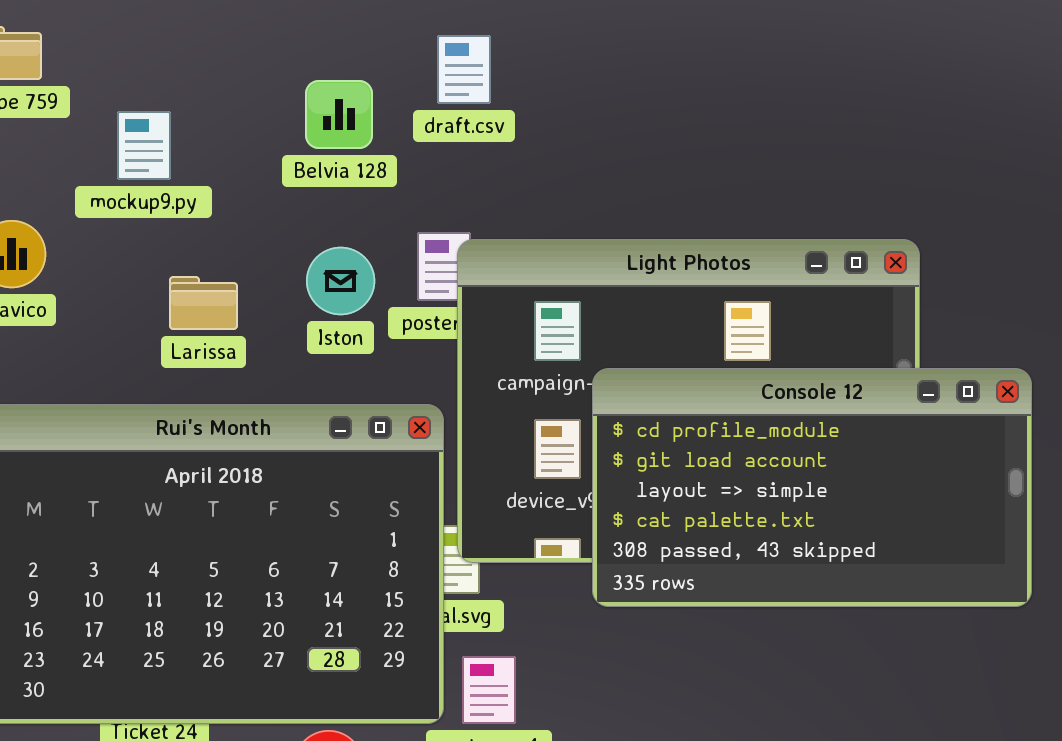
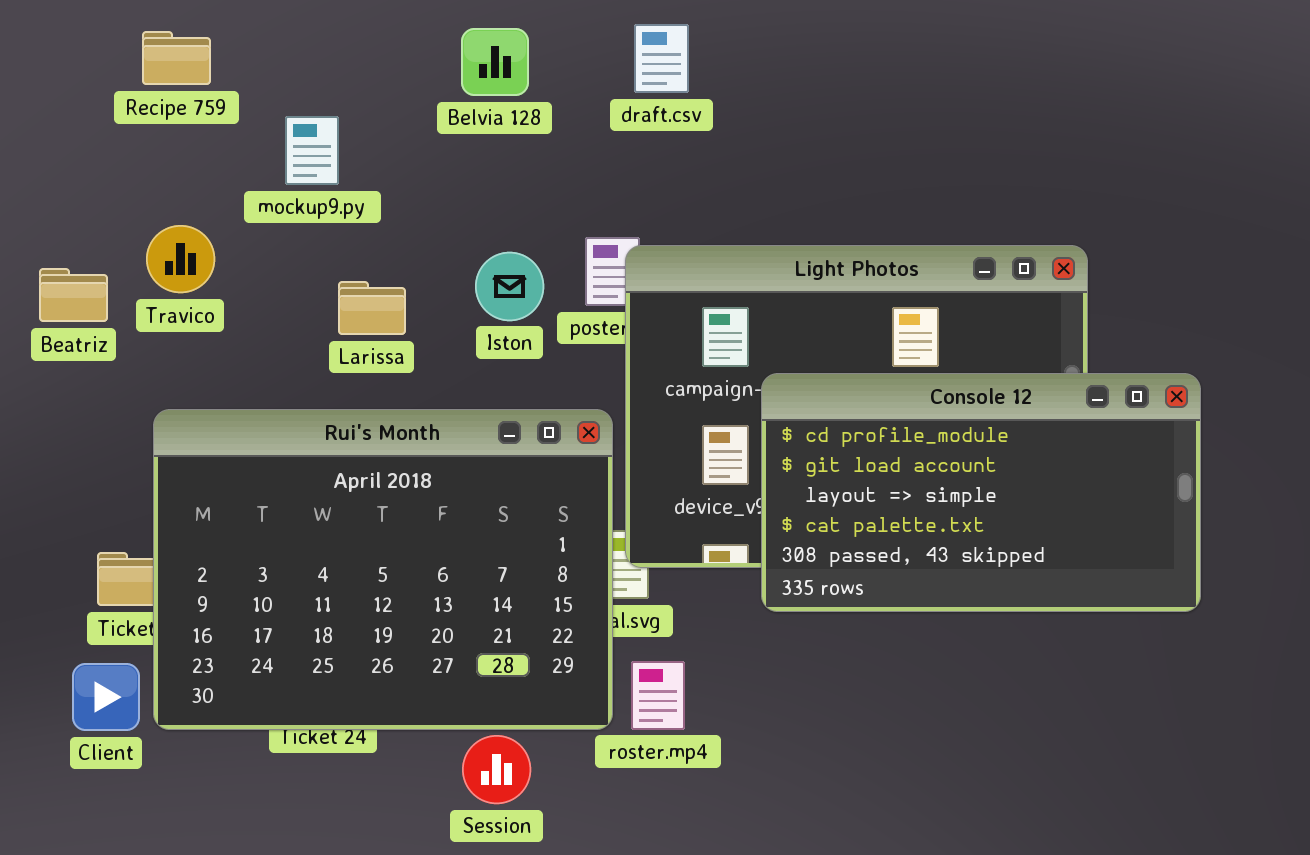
draft.csv: [437,35,491,104] -> [634,24,689,93], moved
Belvia 128: [305,80,373,149] -> [461,28,529,96], moved

